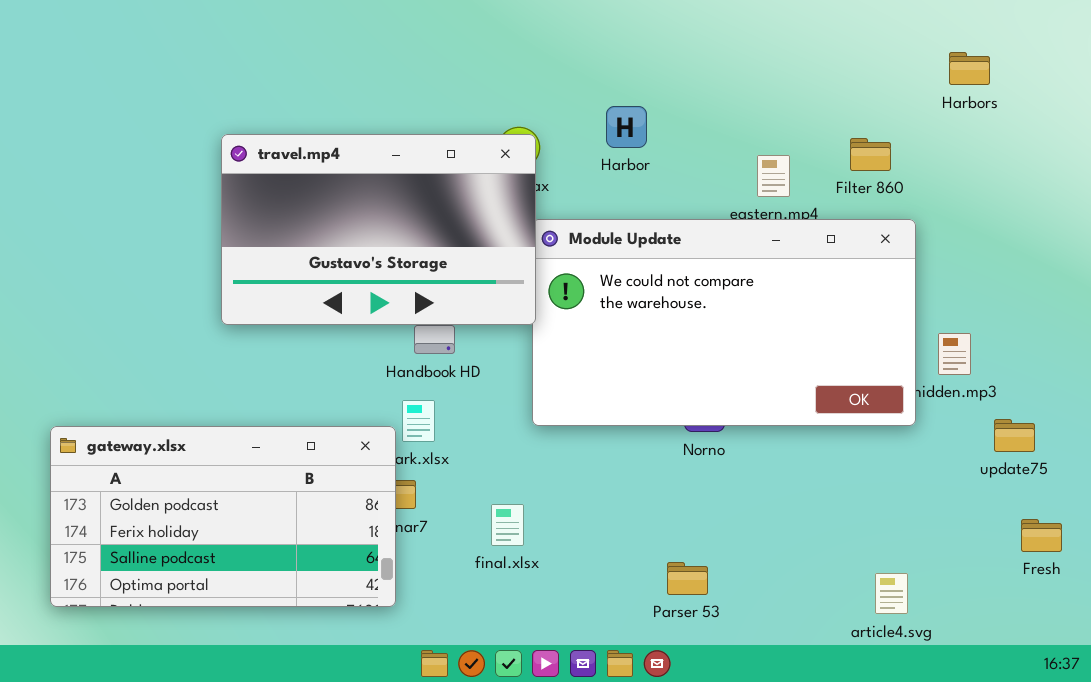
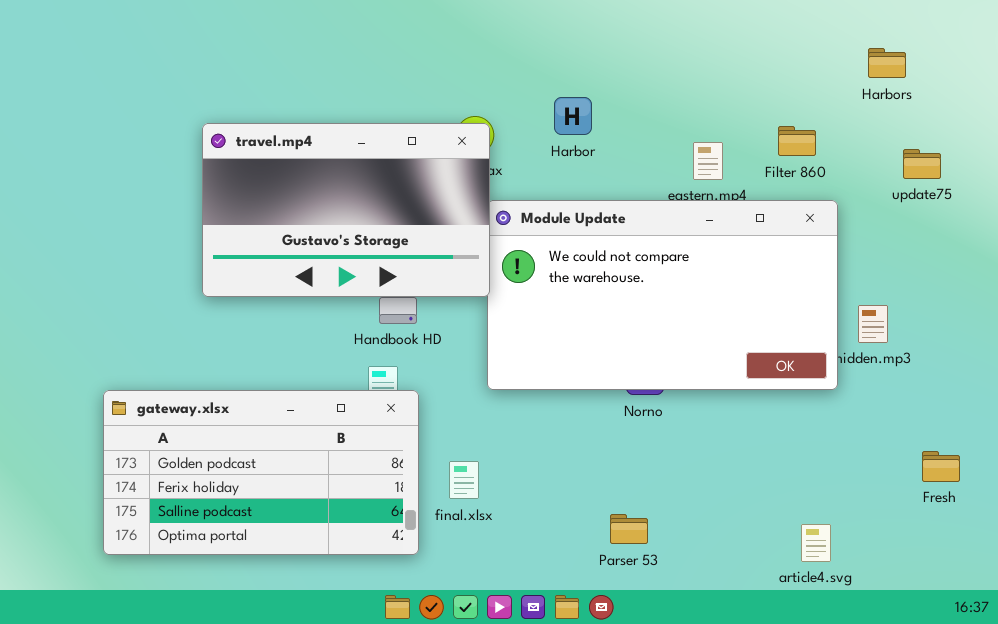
update75: [994,419,1035,452] -> [903,149,941,179], moved
gateway.xlsx: [50,426,396,607] -> [103,390,419,555], moved
Fresh: [1021,519,1062,552] -> [922,451,960,482], moved

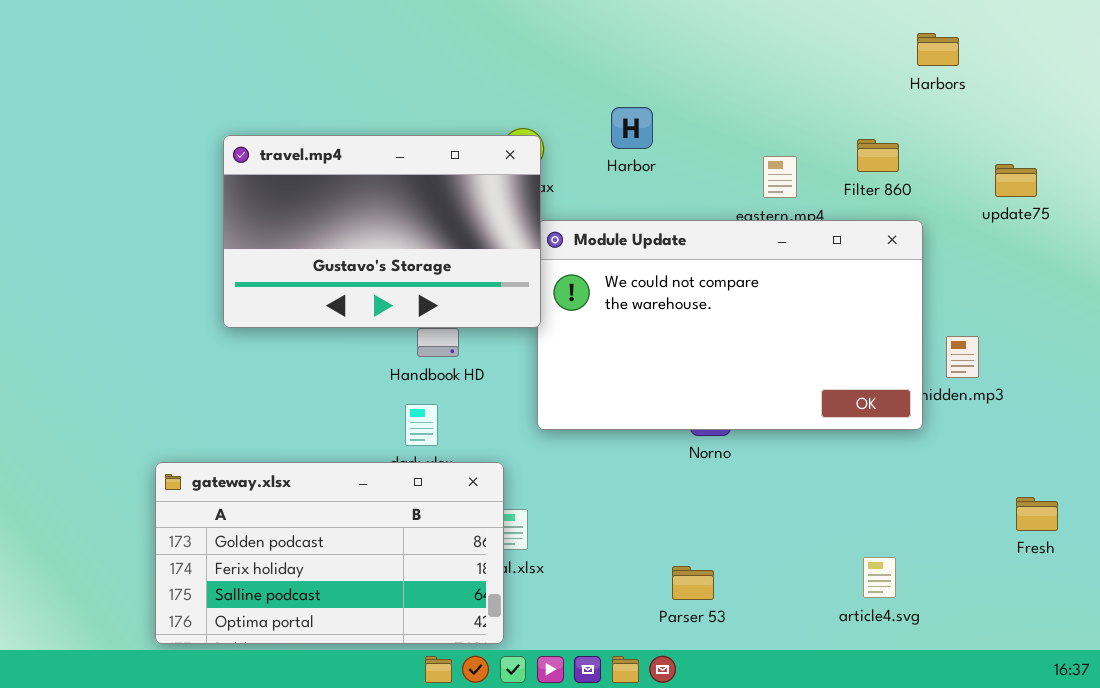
Harbors: [868,48,906,78] -> [917,33,959,66], moved
gateway.xlsx: [103,390,419,555] -> [155,462,504,644], moved
article4.svg: [801,524,831,562] -> [863,557,896,598], moved

